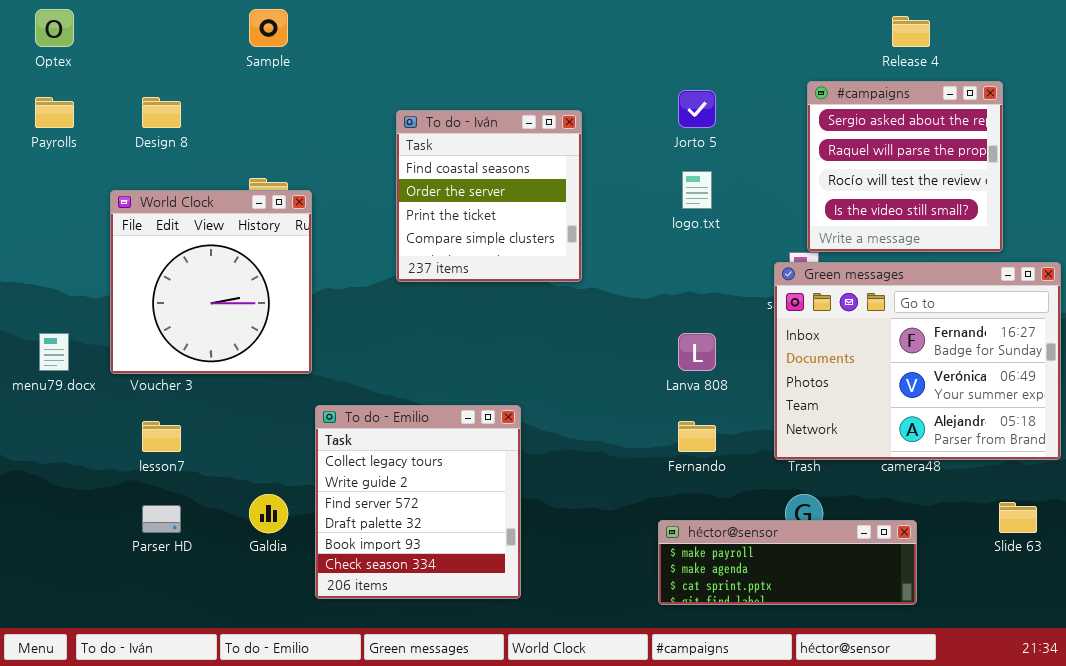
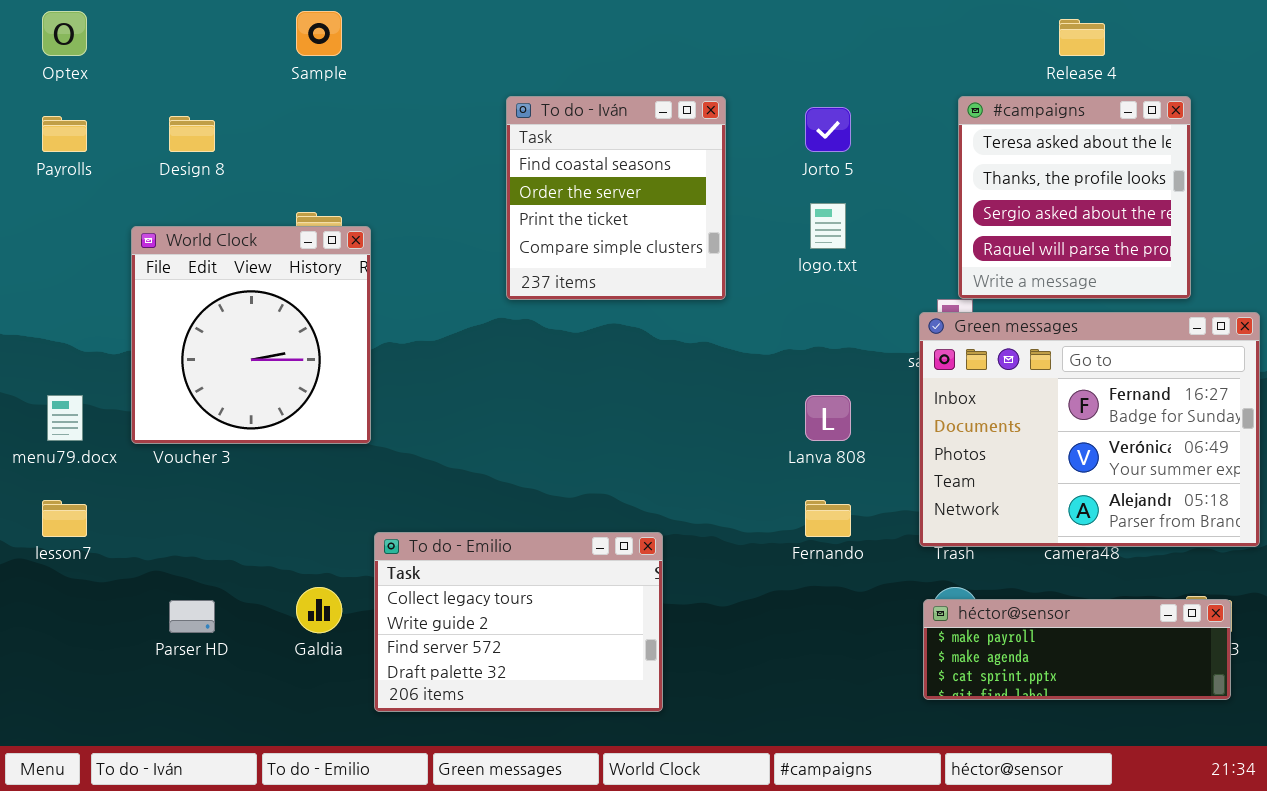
#campaigns: [807,81,1003,252] -> [958,96,1191,299], scrolled up 2 rows
To do - Iván: [396,110,582,282] -> [506,96,726,300], moved
To do - Emilio: [315,405,521,599] -> [374,532,663,712], resized
lesson7: [142,421,181,452] -> [42,500,87,537], moved
héctor@sensor: [658,520,917,605] -> [923,599,1231,700], moved

